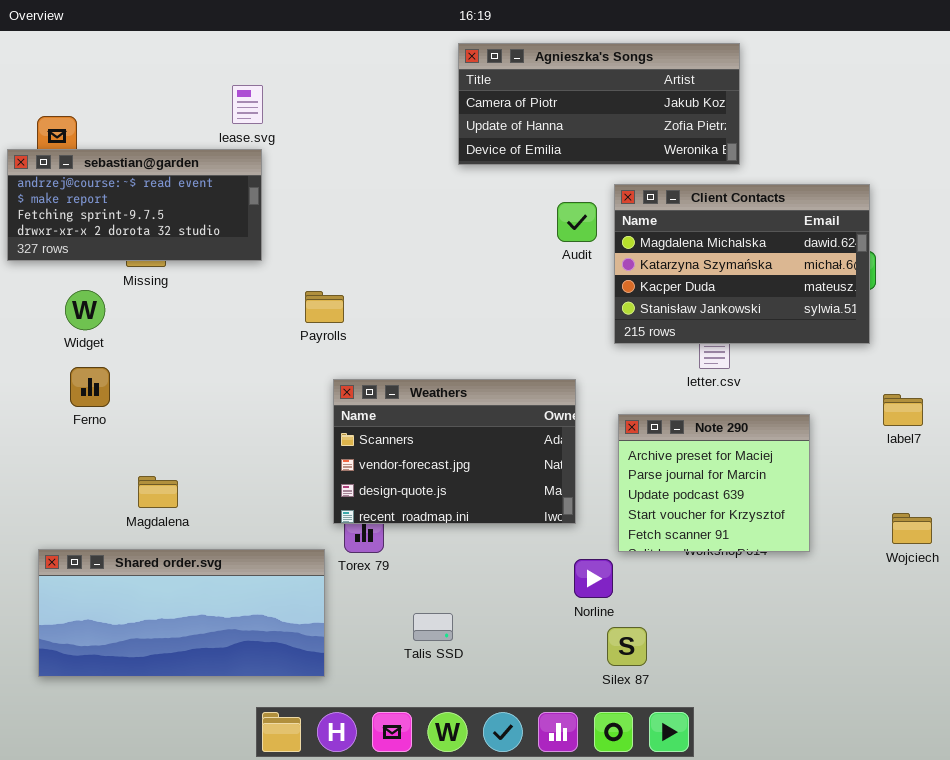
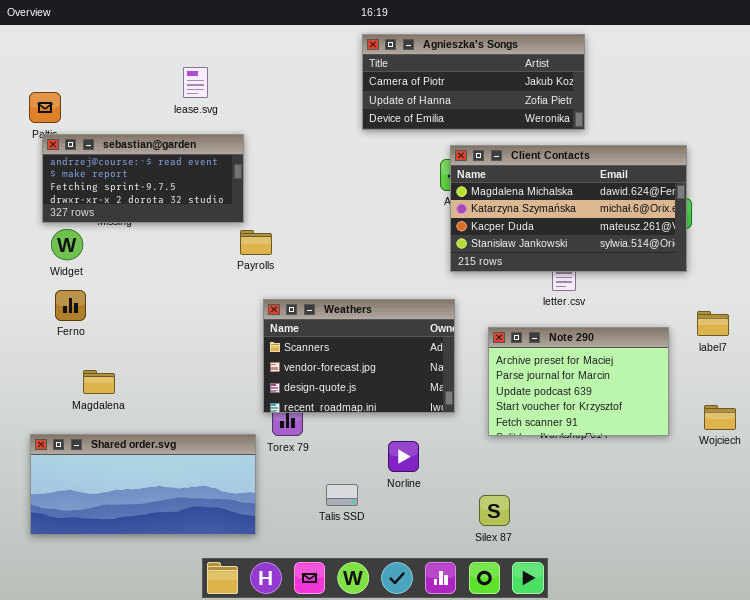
sebastian@garden: [7,149,262,261] -> [42,134,244,223], moved
Client Contacts: [614,184,870,344] -> [450,145,687,272], resized
Note 290: [618,414,810,552] -> [488,327,669,436], resized
Magdalena: [138,476,178,508] -> [83,370,115,394], moved
Norline: [574,559,613,598] -> [388,441,419,472], moved

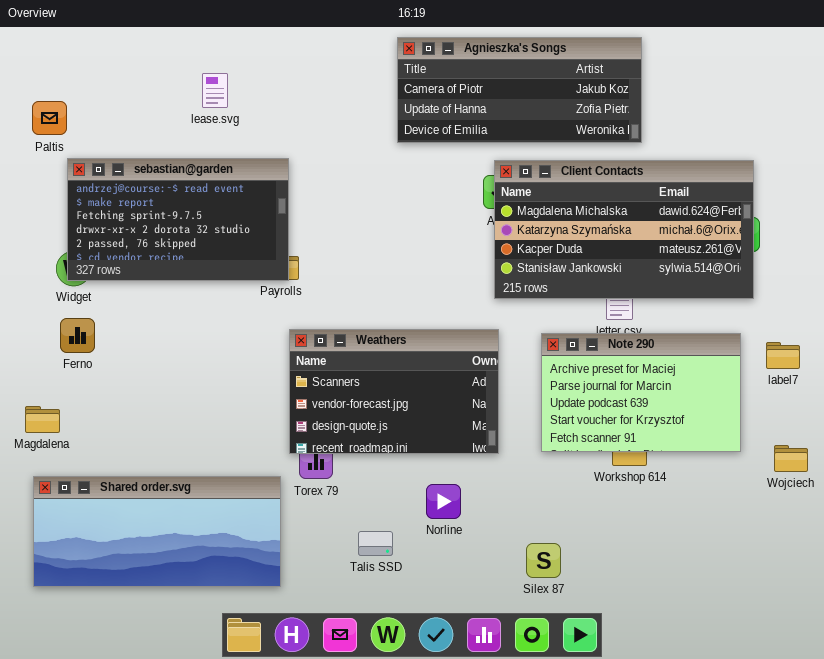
sebastian@garden: [42,134,244,223] -> [67,158,289,281], moved, resized
Note 290: [488,327,669,436] -> [541,333,741,452], moved
Magdalena: [83,370,115,394] -> [25,406,60,433], moved

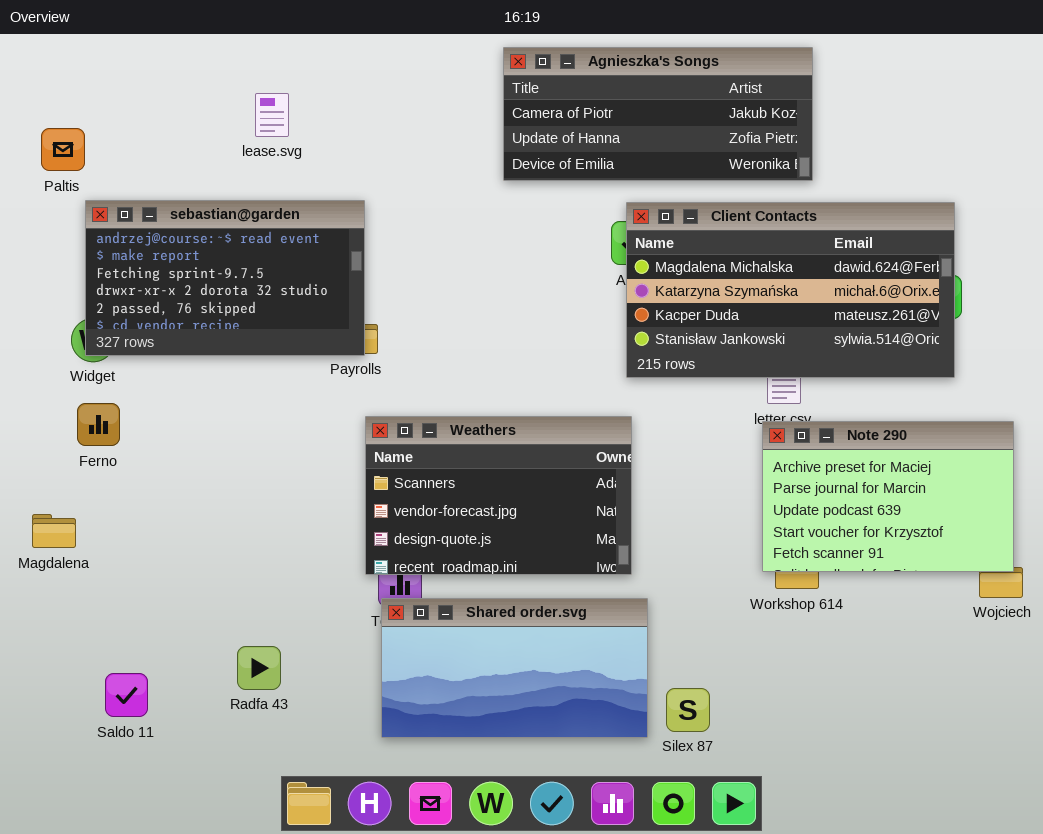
Note 290: [541,333,741,452] -> [762,421,1014,572], moved
Shared order.svg: [33,476,281,587] -> [381,598,648,738], moved, resized

